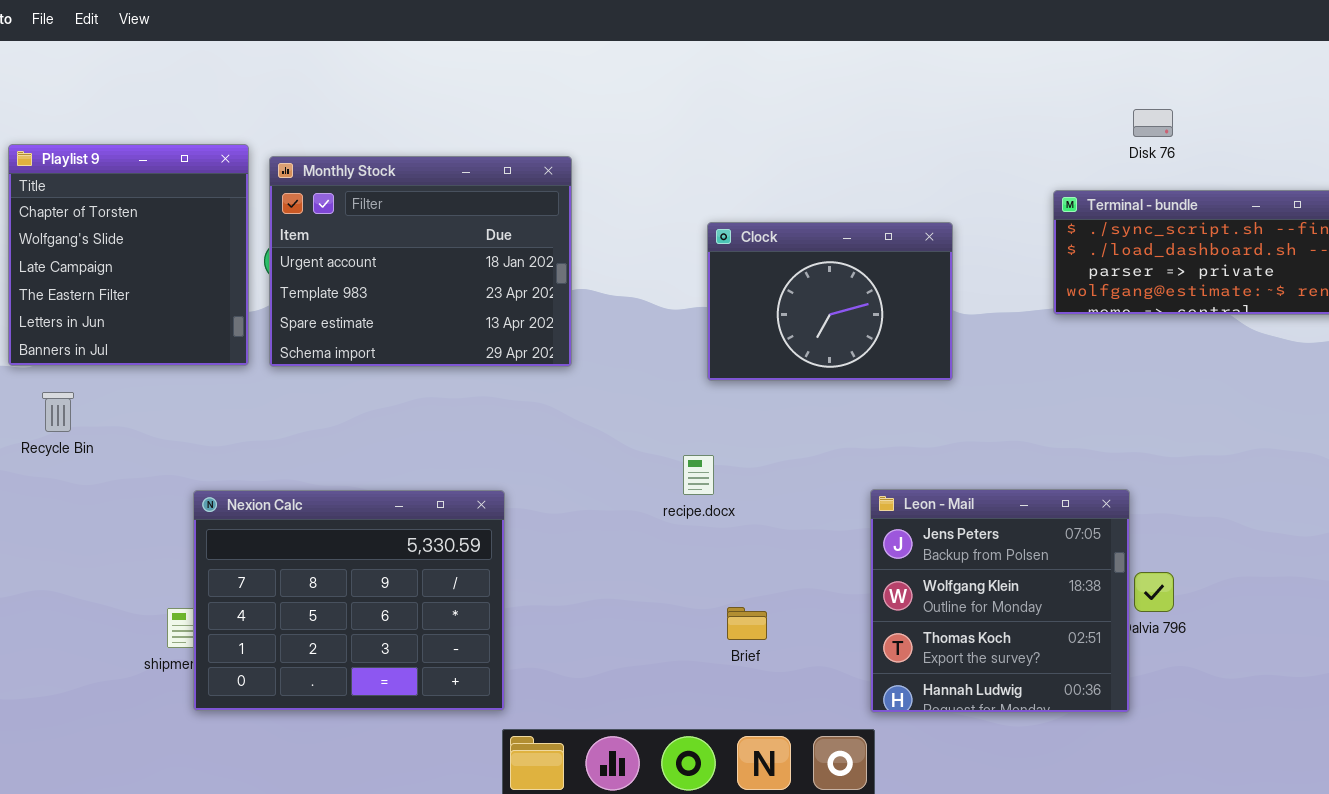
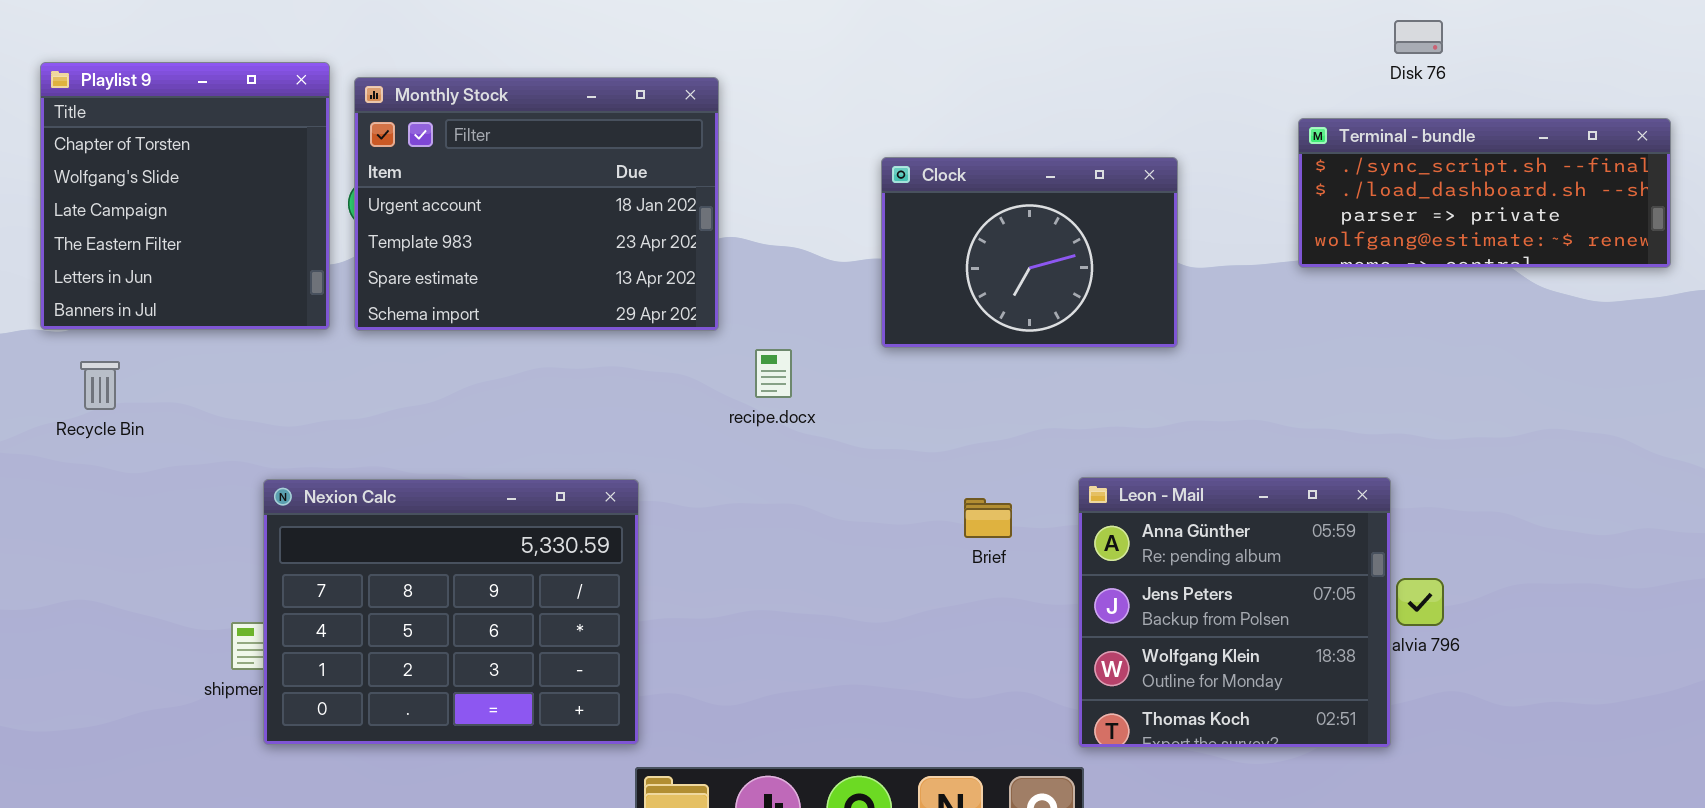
recipe.docx: [683,455,714,495] -> [755,349,792,398], moved
Leon - Mail: [870,489,1130,713] -> [1078,477,1391,748], scrolled up 1 row
Brief: [727,607,767,640] -> [964,498,1012,538], moved

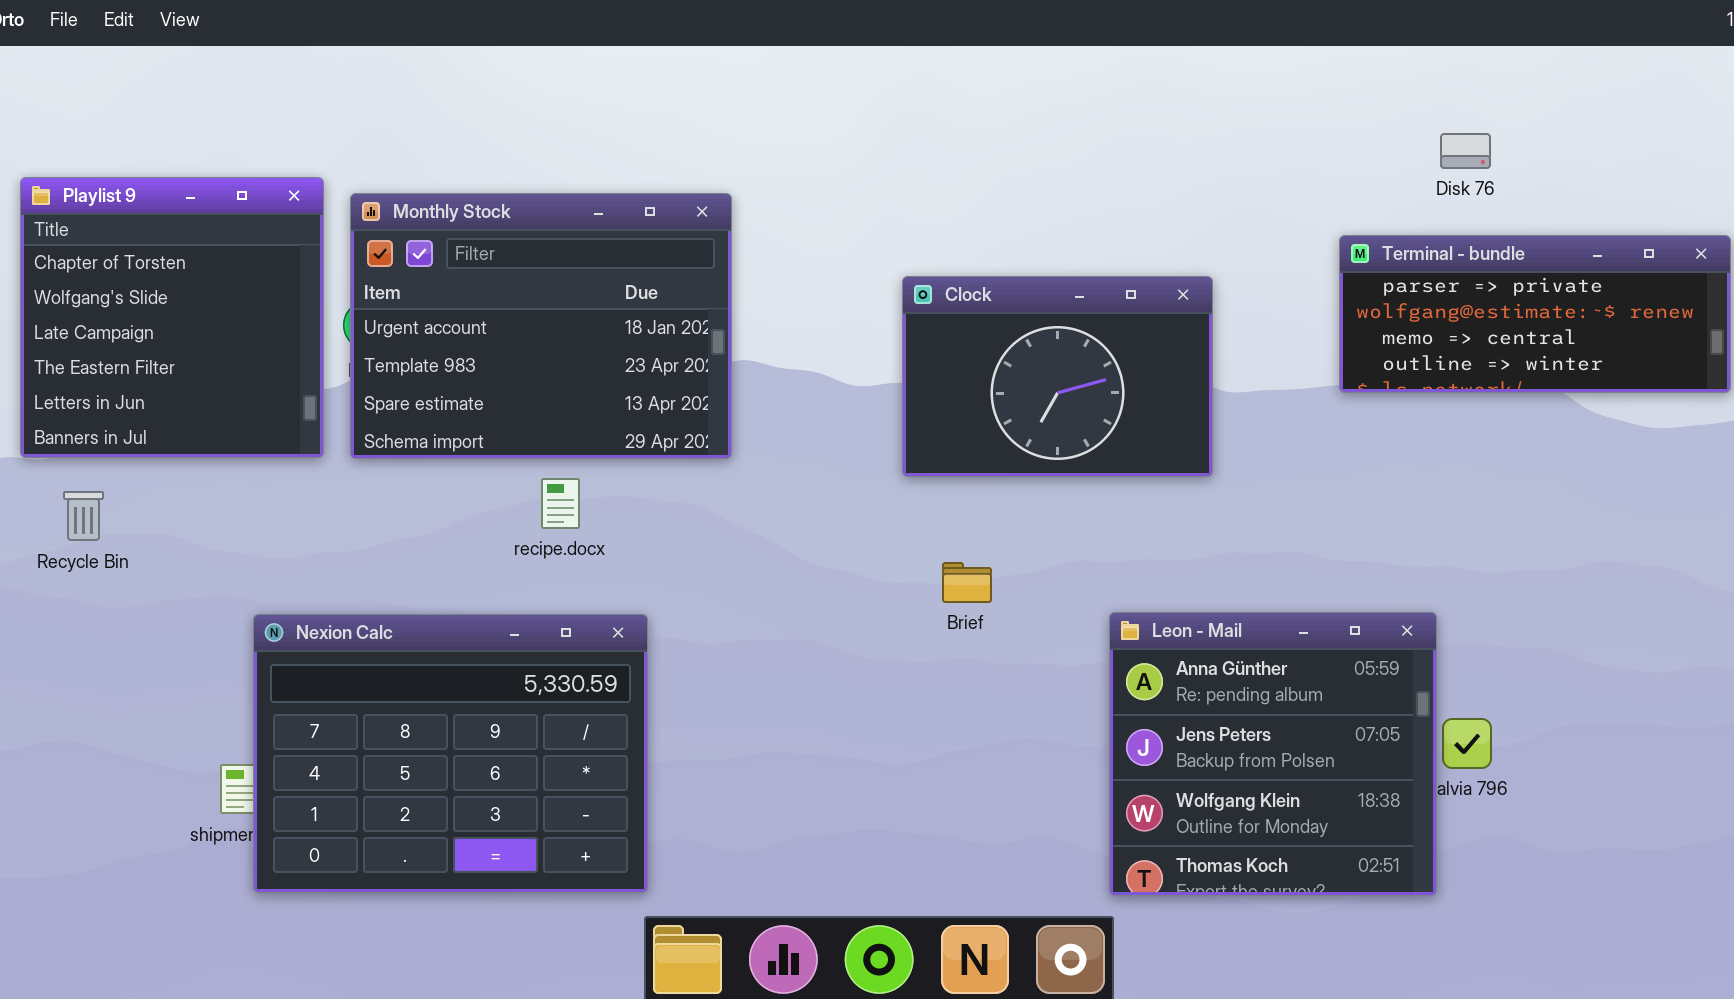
Terminal - bundle: [1298,118,1671,268] -> [1339,235,1731,393], scrolled down 2 rows
recipe.docx: [755,349,792,398] -> [541,478,580,529], moved
Brief: [964,498,1012,538] -> [942,562,992,603], moved

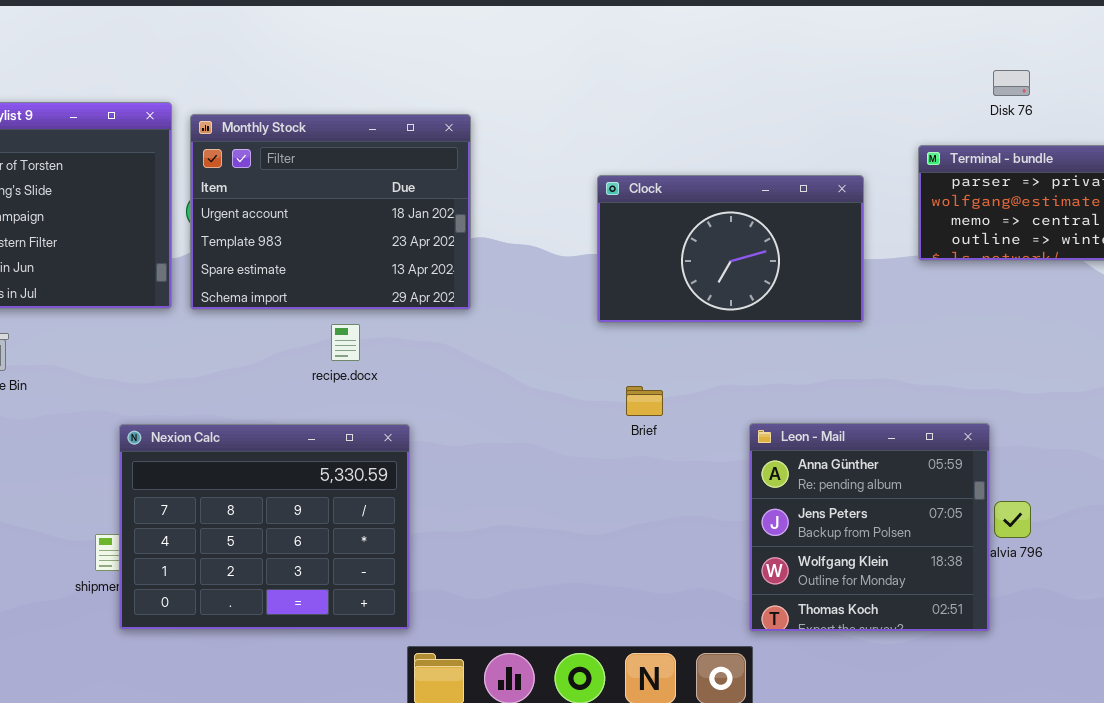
Clock: [902,276,1213,477] -> [597,175,864,323], resized

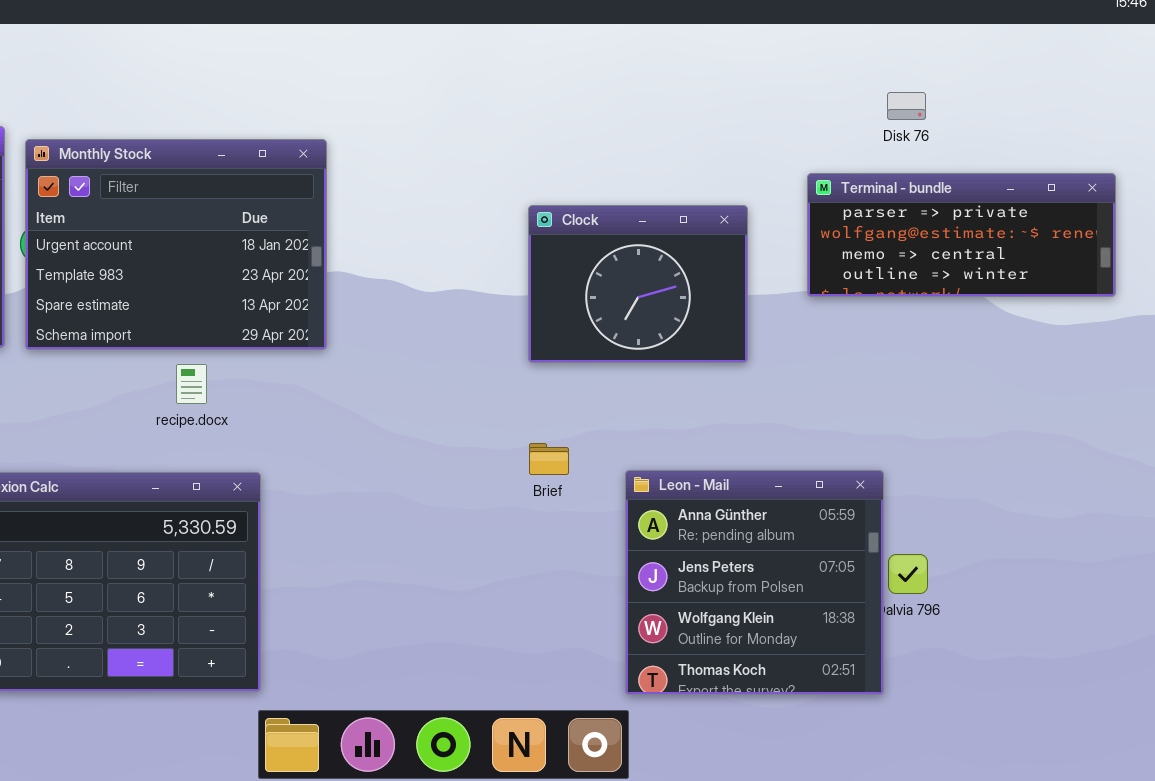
Clock: [597,175,864,323] -> [528,205,748,363], resized
Brief: [626,386,663,416] -> [529,443,569,475], moved

